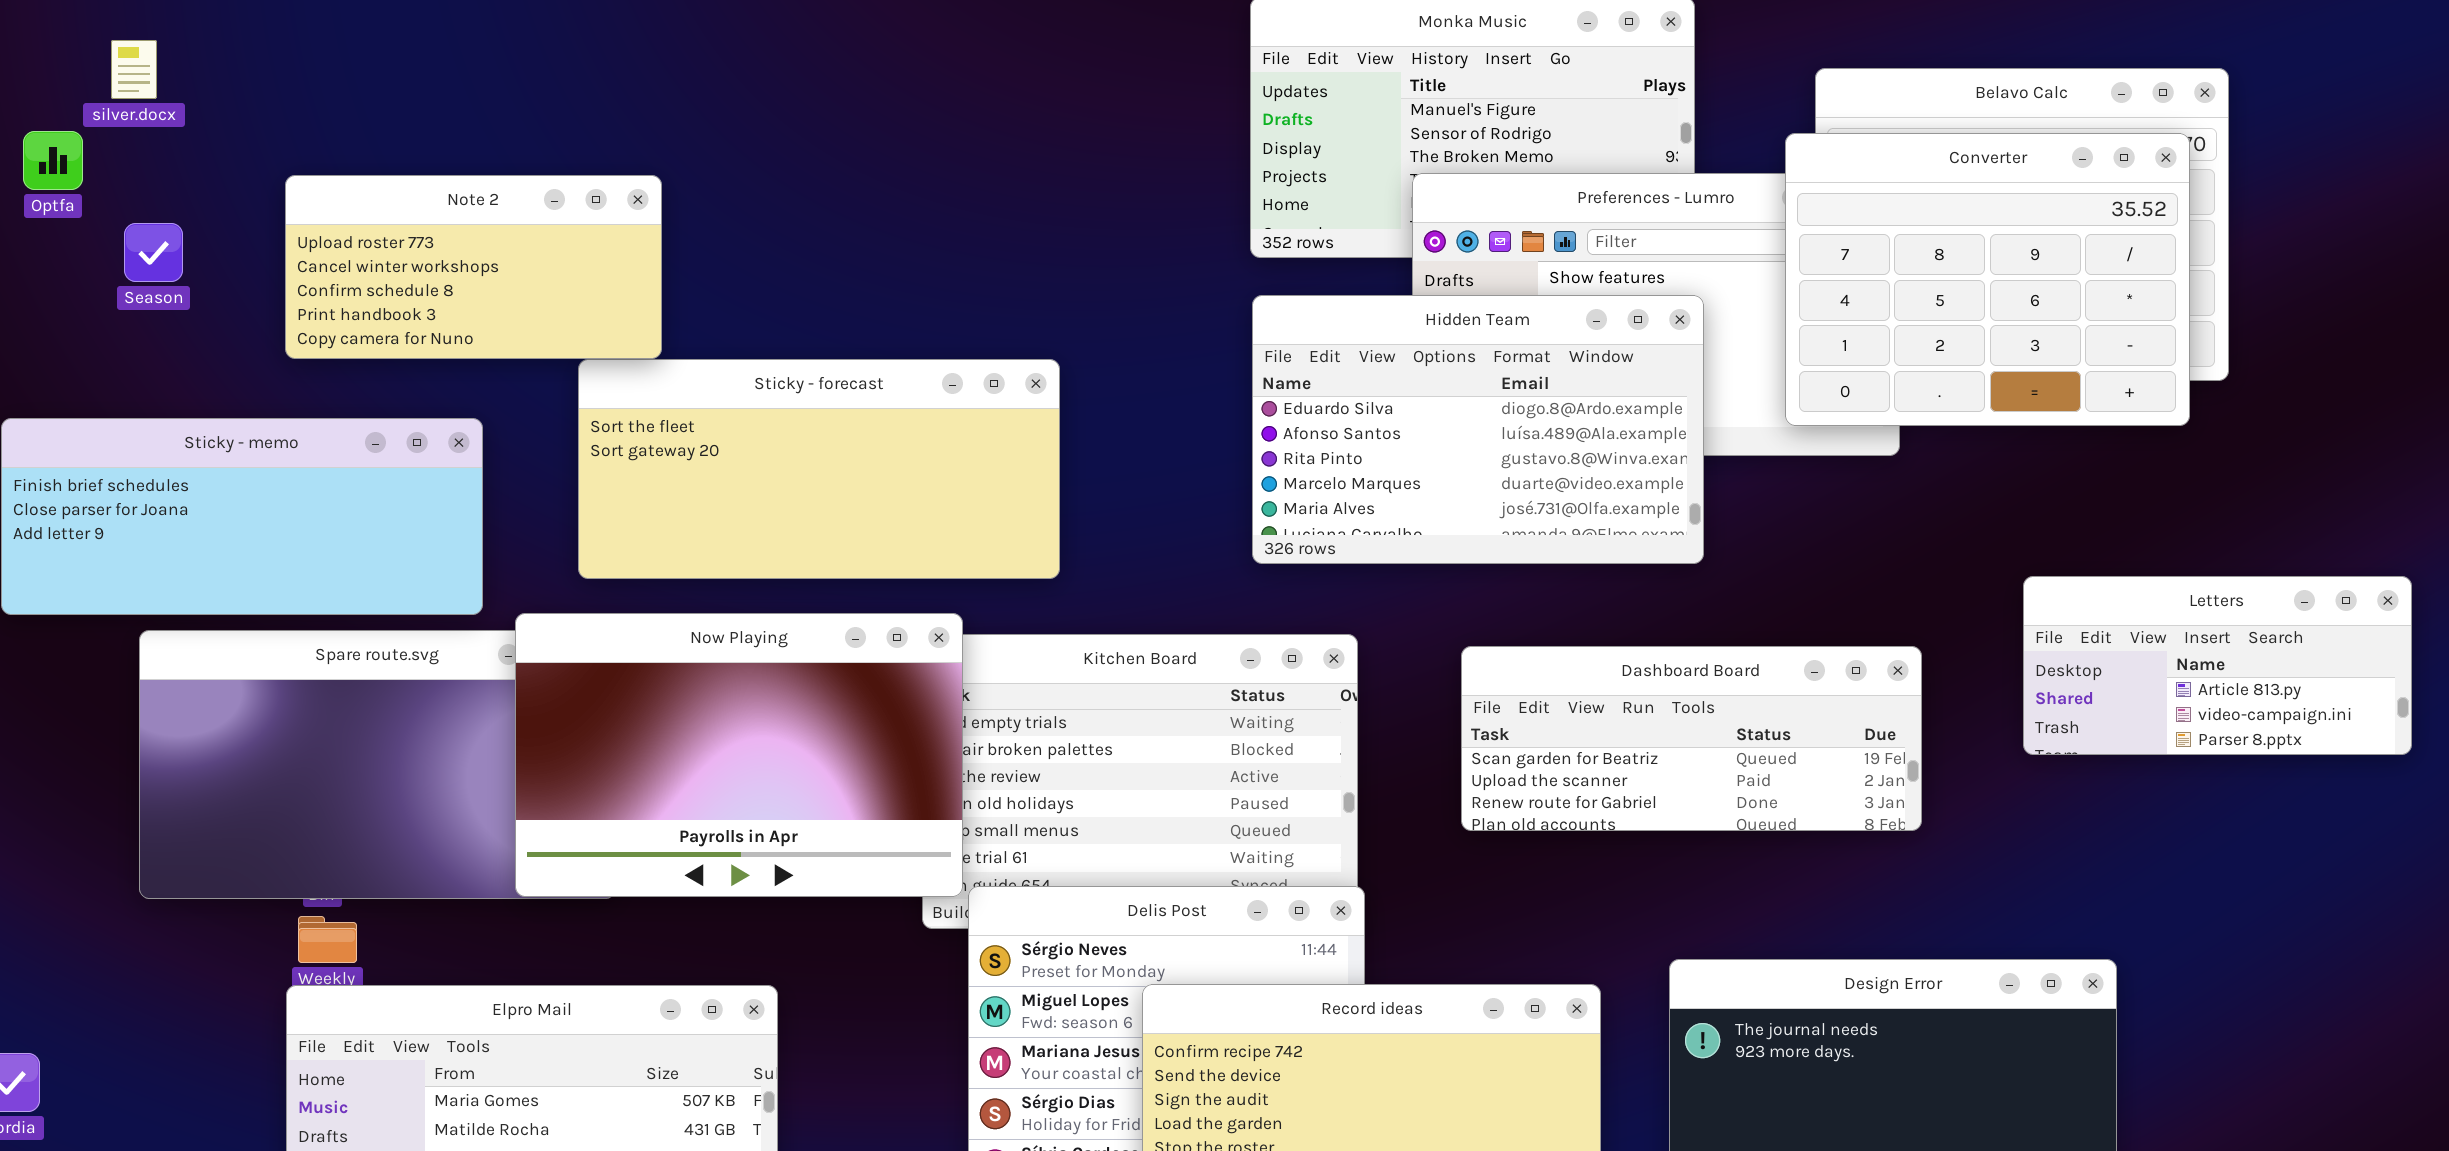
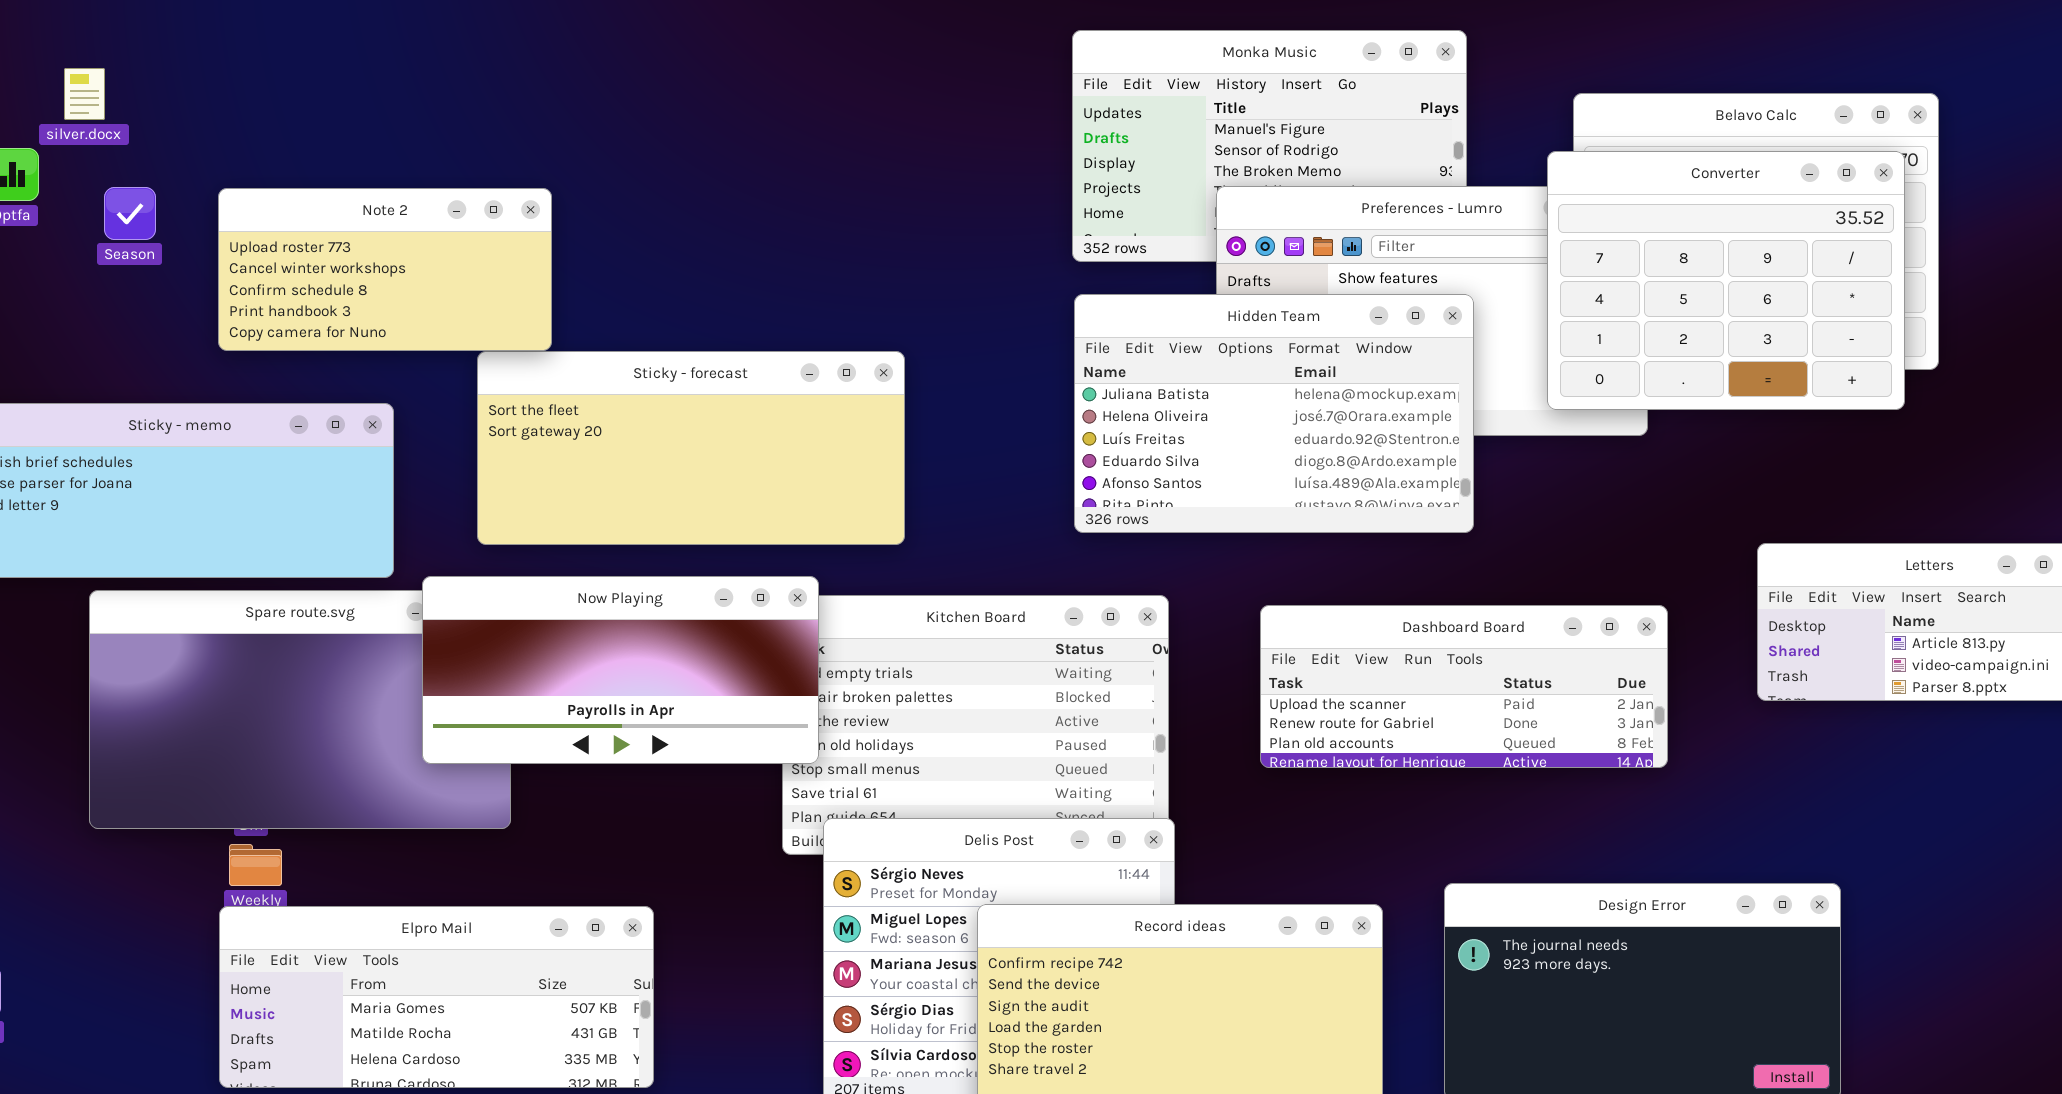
Season: [124,223,183,282] -> [104,187,156,240], moved
Hidden Team: [1252,295,1704,564] -> [1074,294,1474,533], scrolled up 3 rows
Now Playing: [515,613,963,897] -> [422,576,819,764], resized
Dashboard Board: [1461,646,1922,831] -> [1260,605,1668,768], scrolled down 1 row

